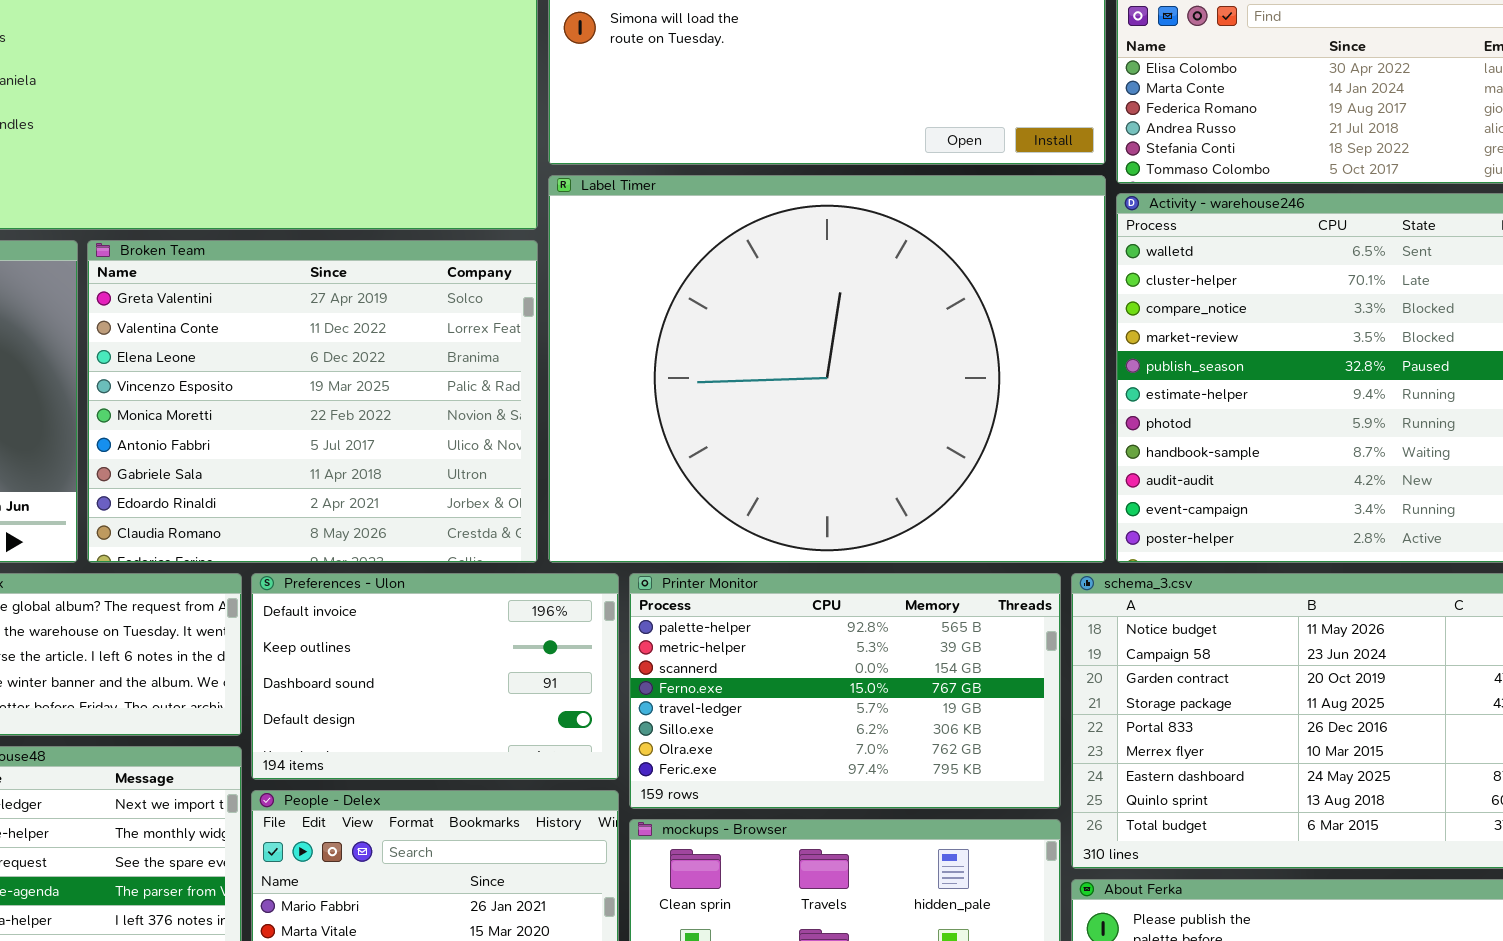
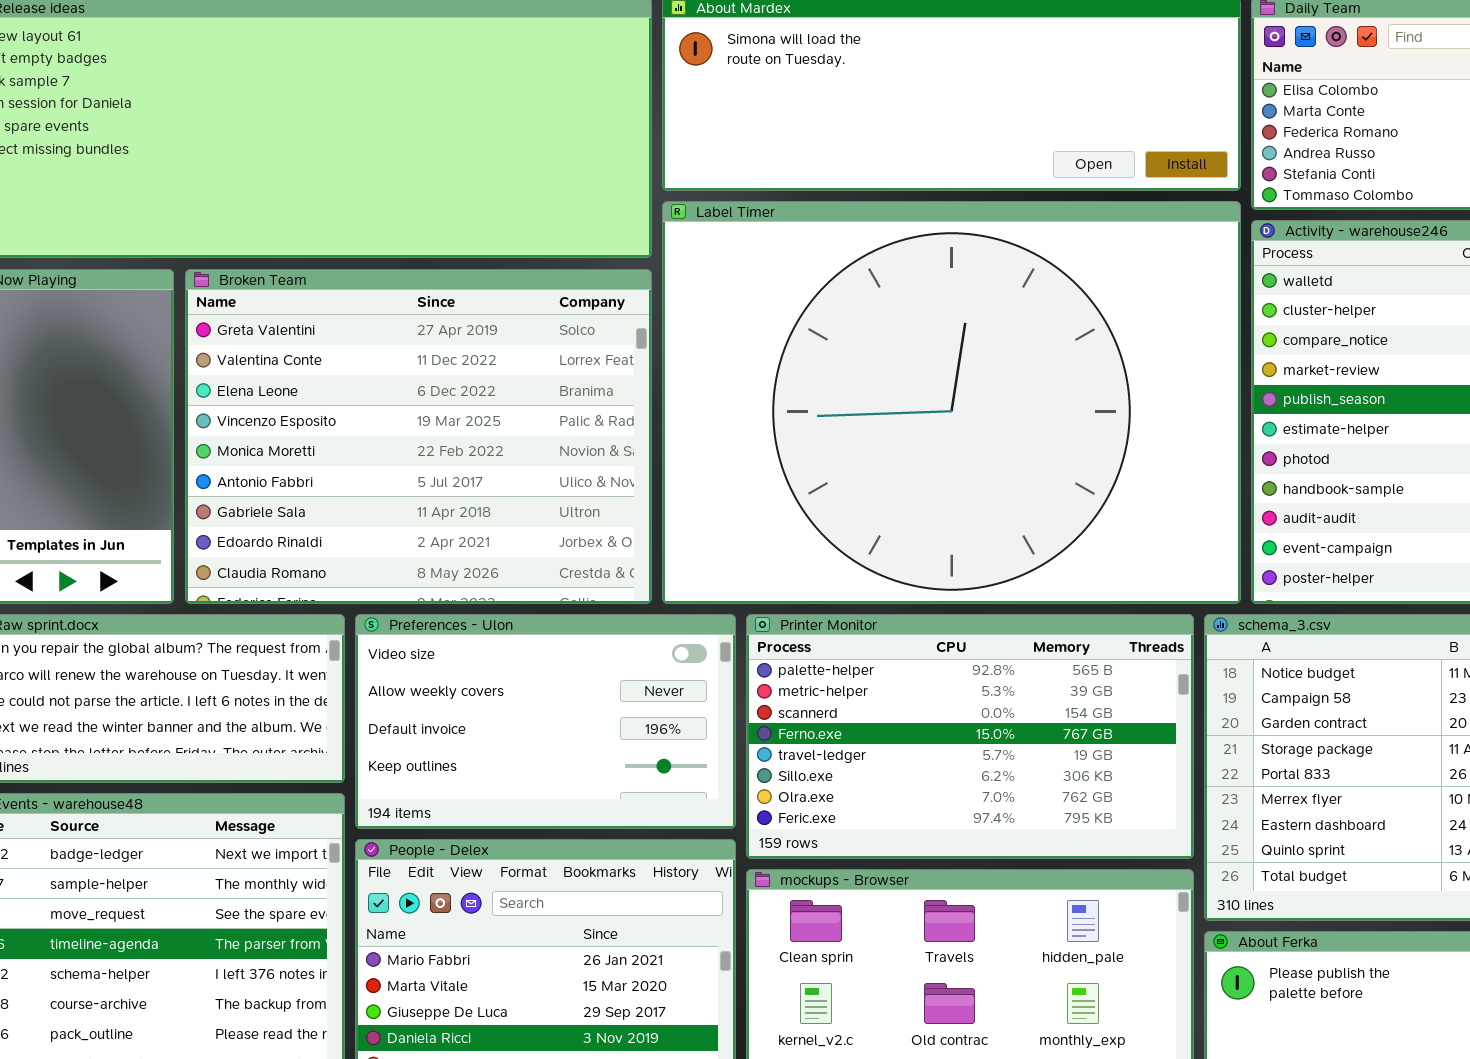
Preferences - Ulon: [251,573,619,780] -> [355,614,736,829], scrolled up 2 rows

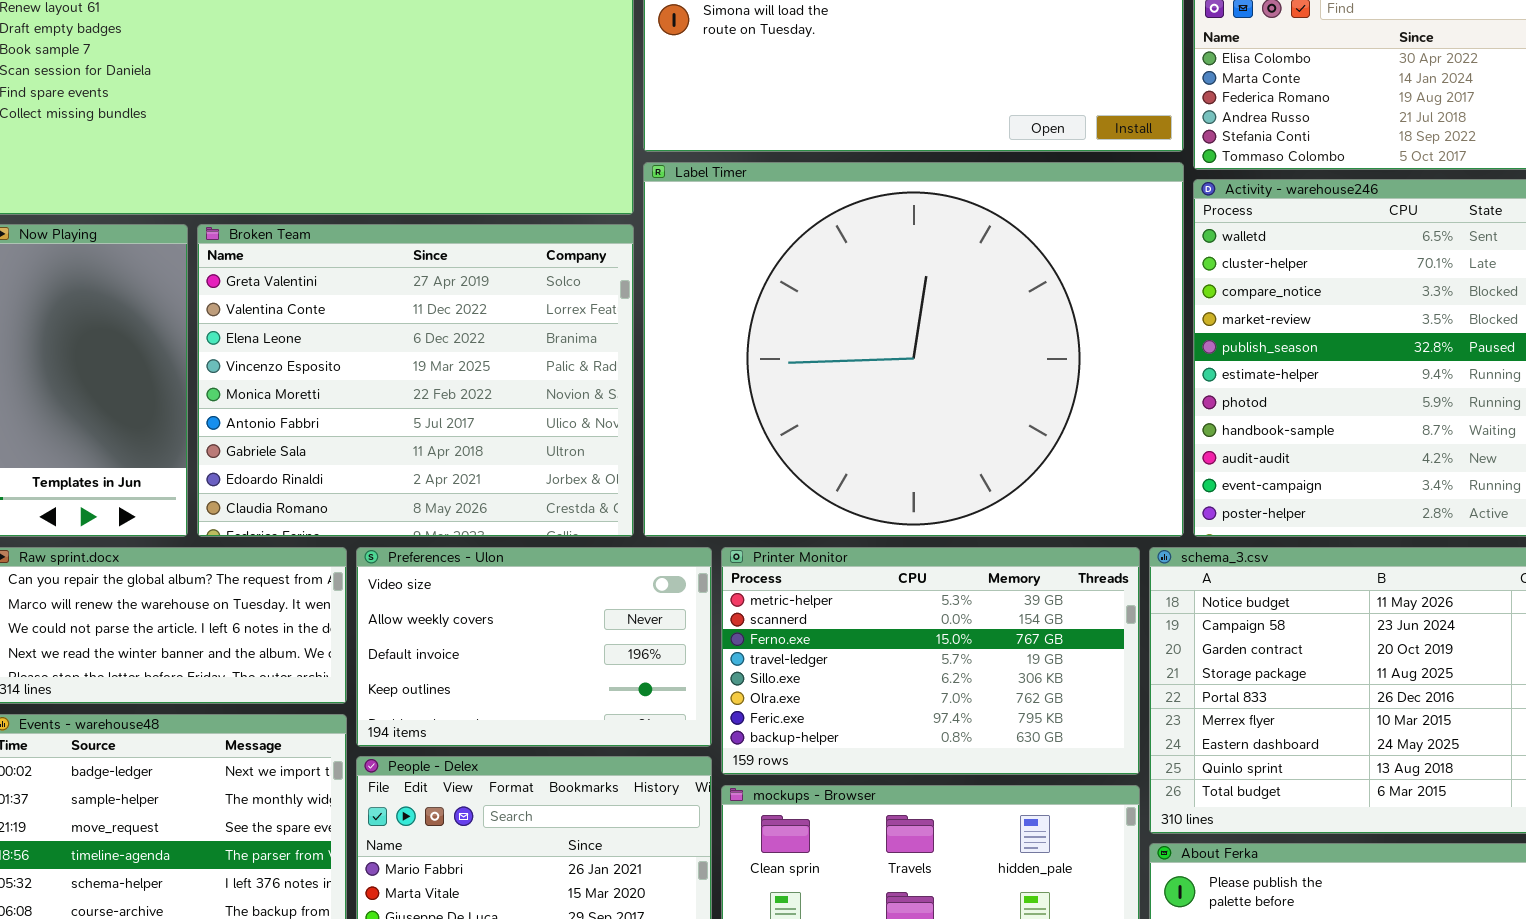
Printer Monitor: [746,614,1194,859] -> [721,547,1140,775], scrolled down 1 row

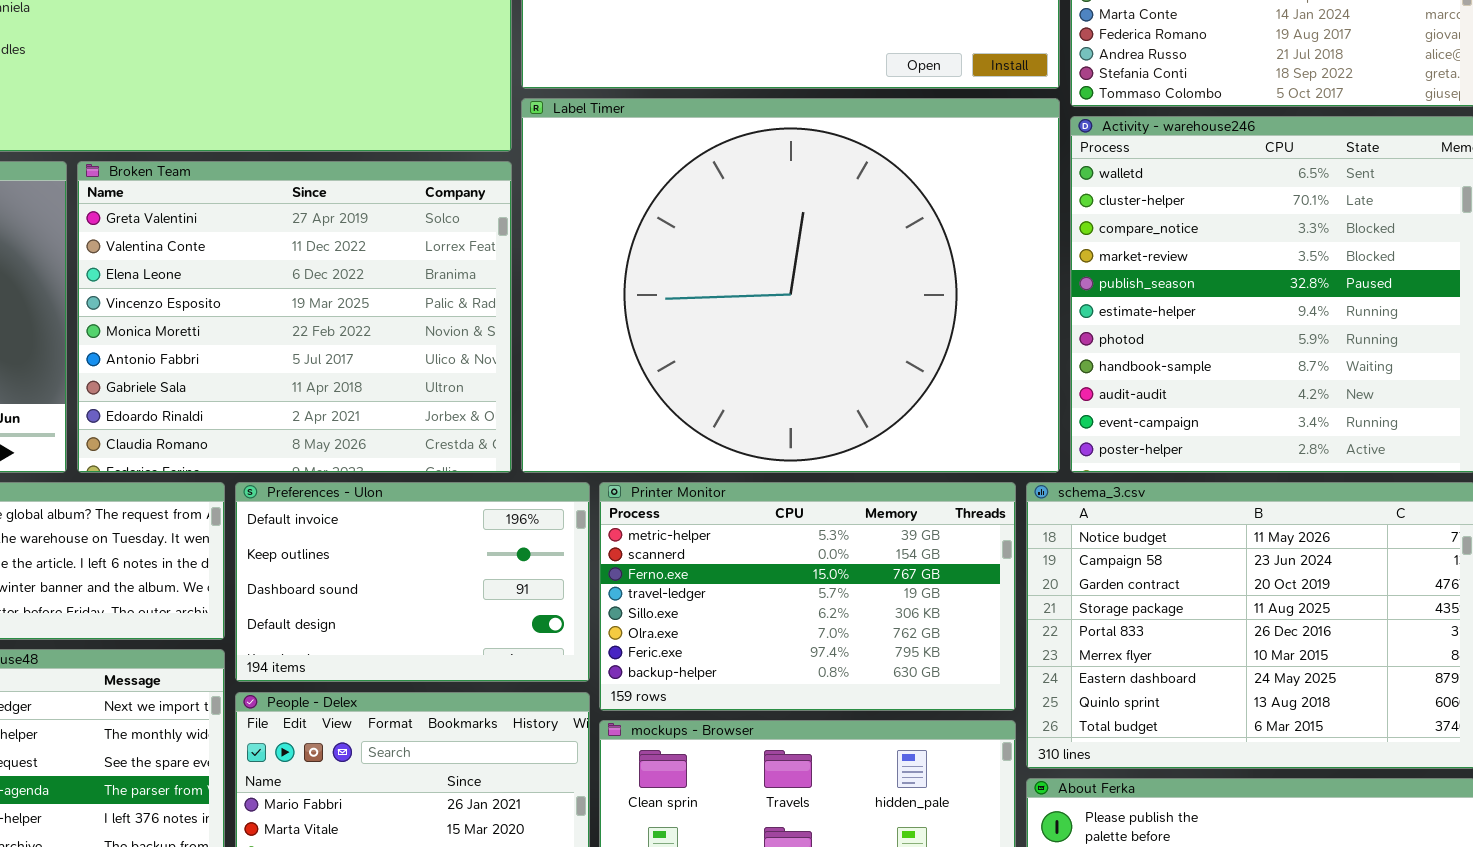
Preferences - Ulon: [356,547,712,747] -> [235,482,590,682], scrolled down 2 rows

